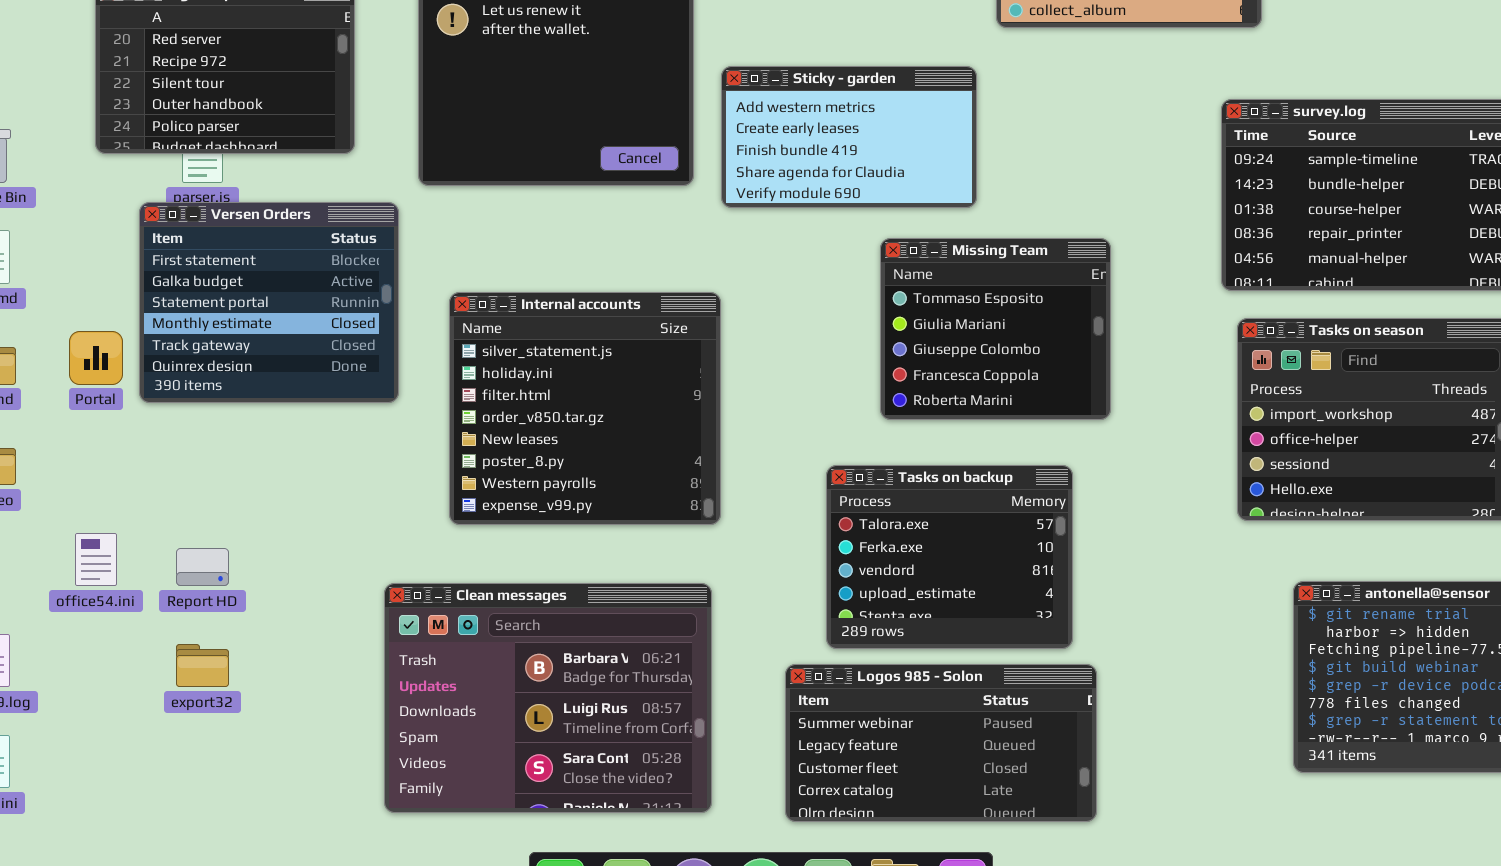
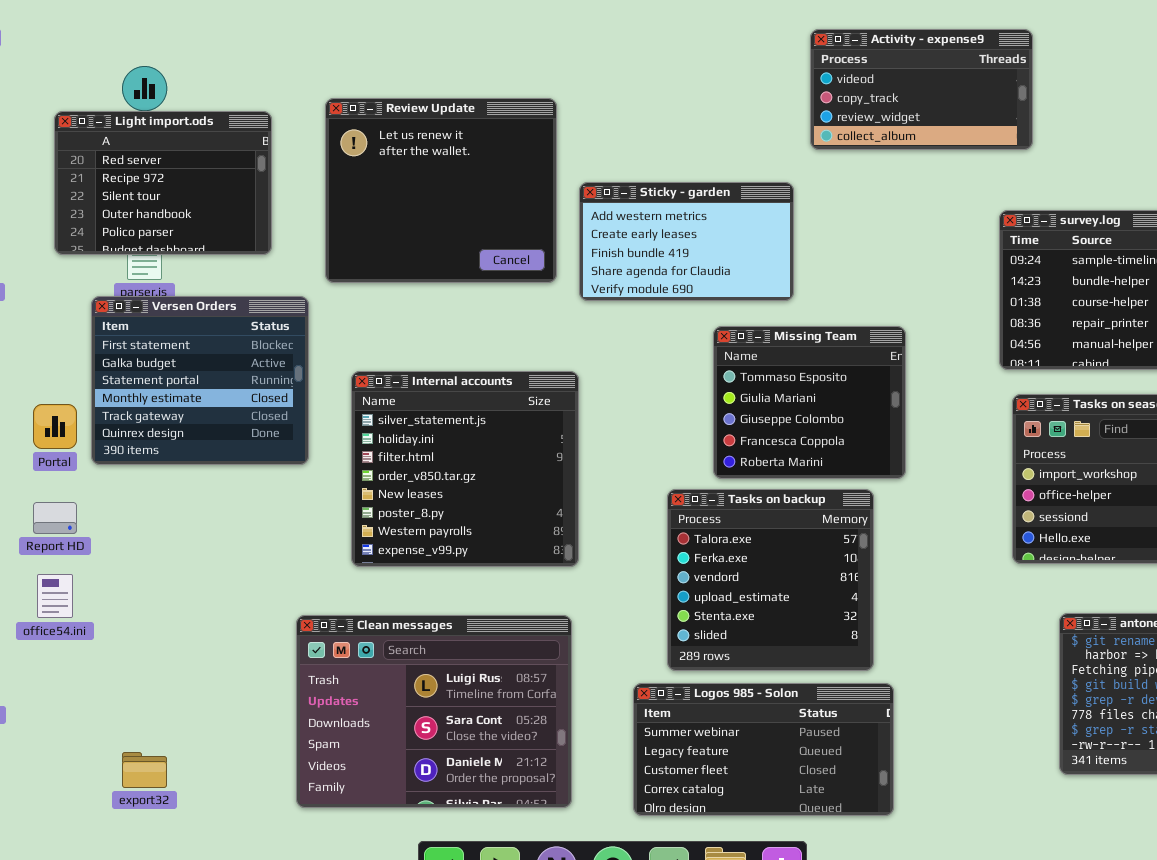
Tasks on backup: [826,465,1073,649] -> [667,489,874,671], resized
Report HD: [176,548,229,586] -> [33,502,77,534], moved
Clean messages: [384,583,712,813] -> [296,615,572,808], scrolled down 1 row
export32: [176,644,229,687] -> [122,752,167,788], moved

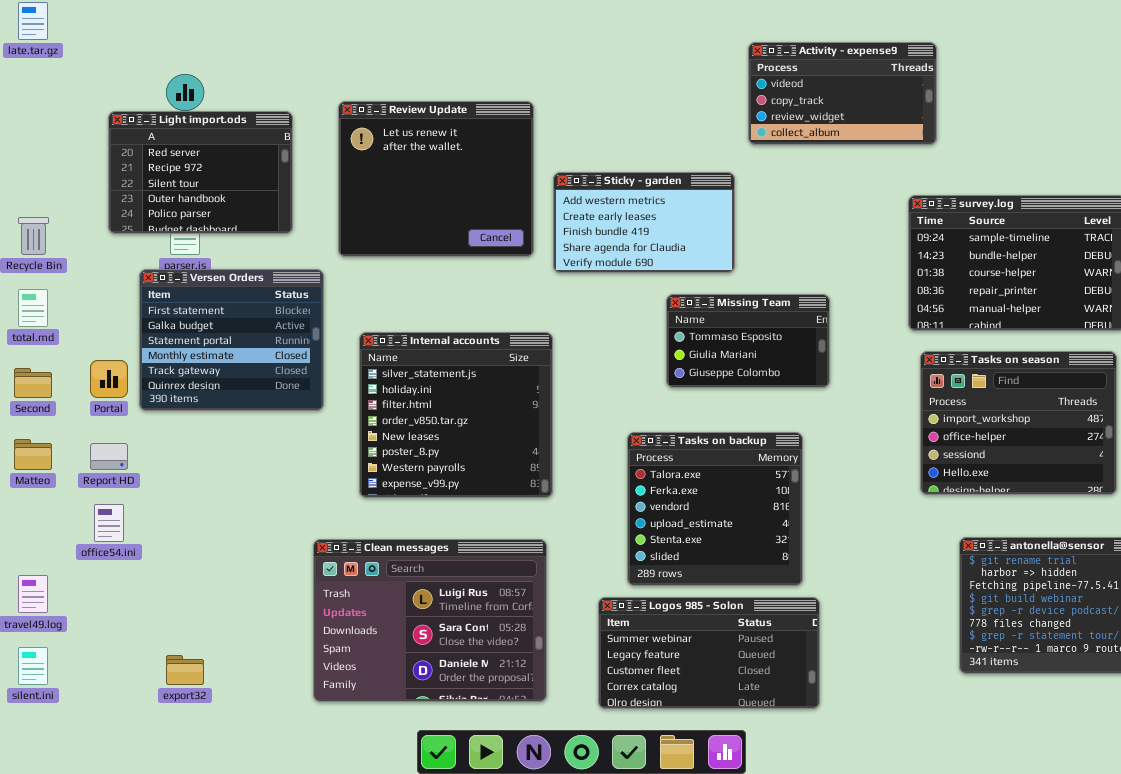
Missing Team: [713,326,906,479] -> [666,294,830,388], resized

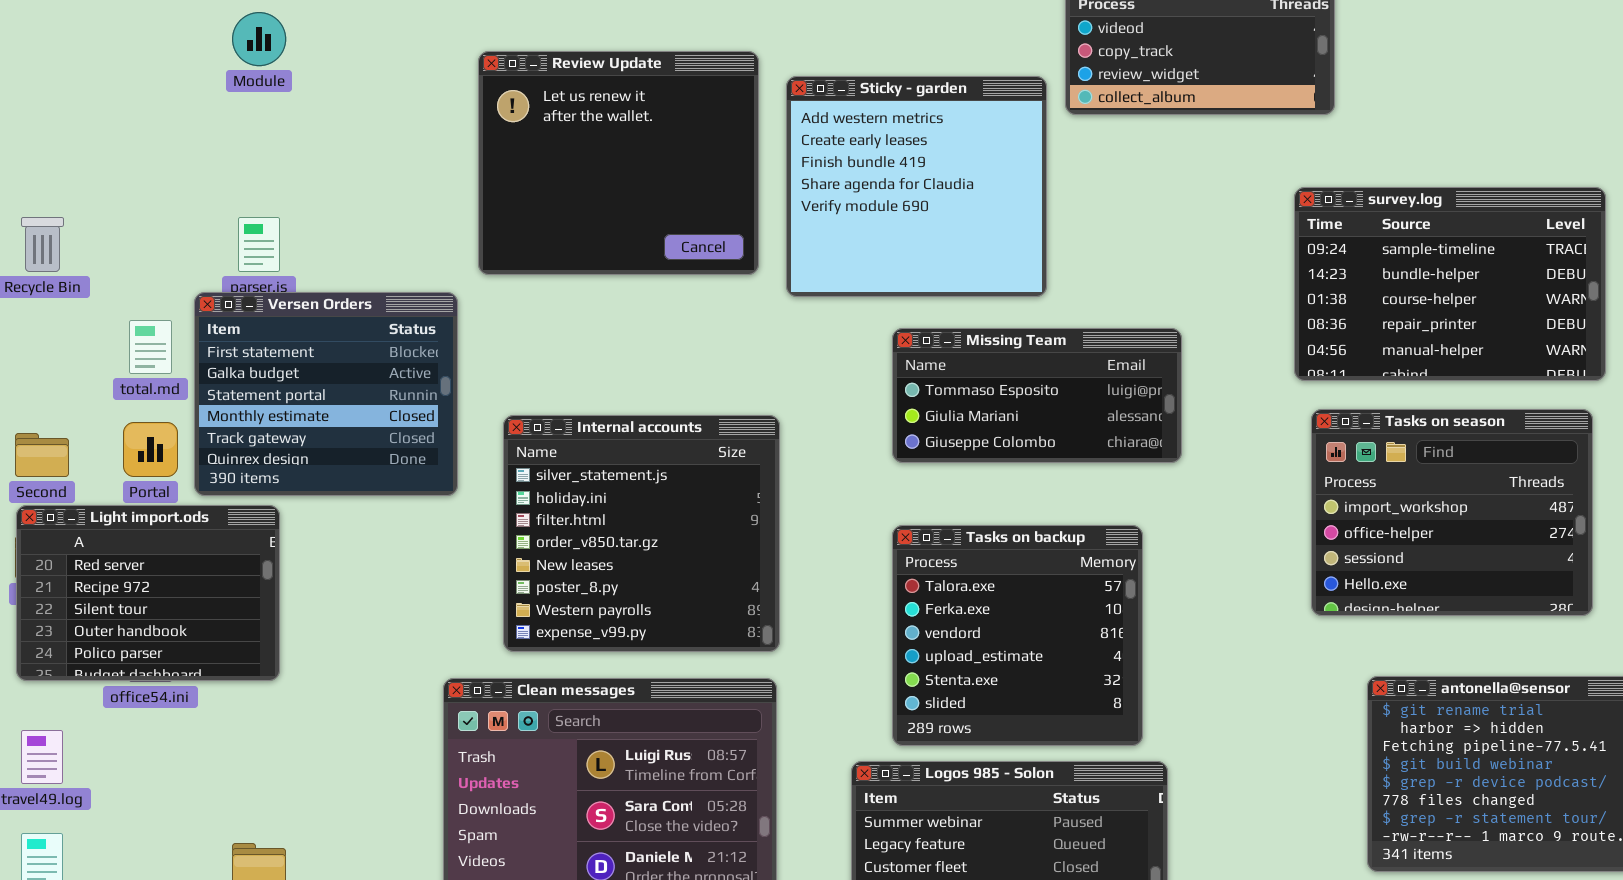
Light import.ods: [108,111,293,234] -> [16,505,280,681], moved
Sticky - garden: [553,172,735,273] -> [786,76,1047,297], resized
total.md: [18,289,48,327] -> [129,320,172,374], moved
Missing Team: [666,294,830,388] -> [892,328,1182,463], resized
Internal accounts: [359,332,553,498] -> [503,415,780,652], moved

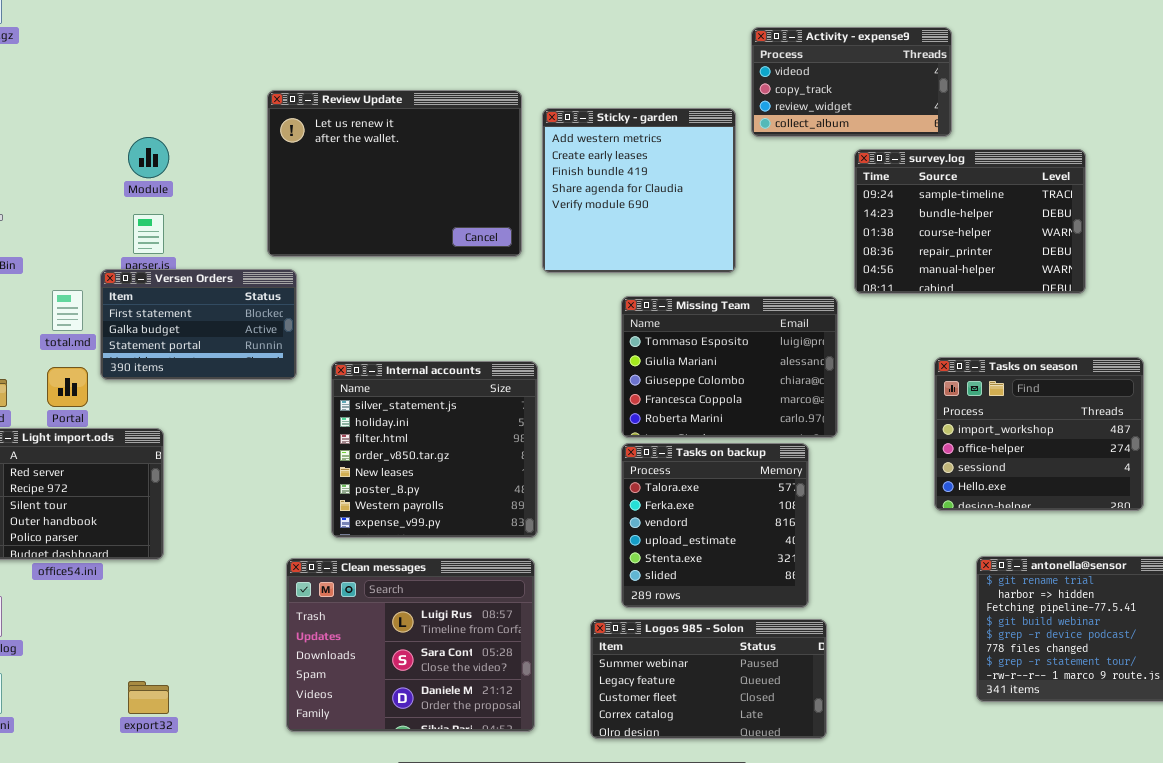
Module: [232,12,286,66] -> [128,137,169,178], moved
Review Update: [478,51,759,275] -> [267,90,522,257], resized
survey.log: [1294,187,1606,381] -> [854,149,1086,294], moved
Versen Orders: [194,292,458,496] -> [100,269,297,380], resized
Missing Team: [892,328,1182,463] -> [621,296,838,438], resized

